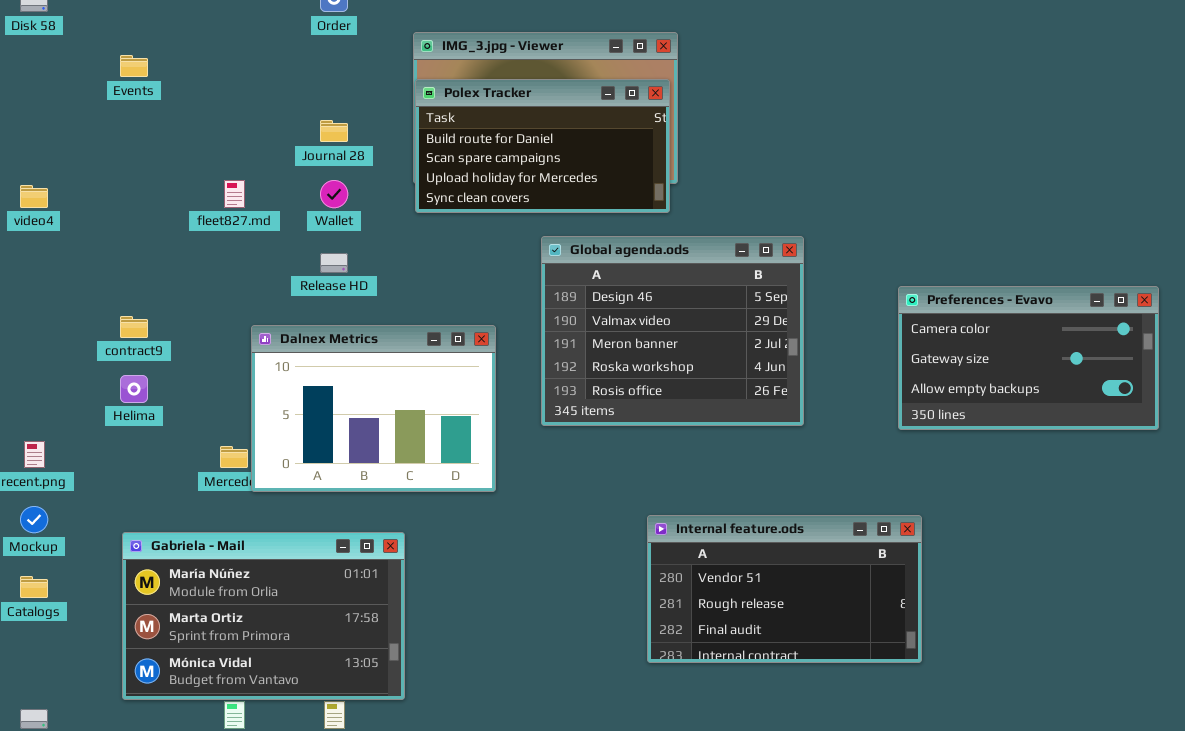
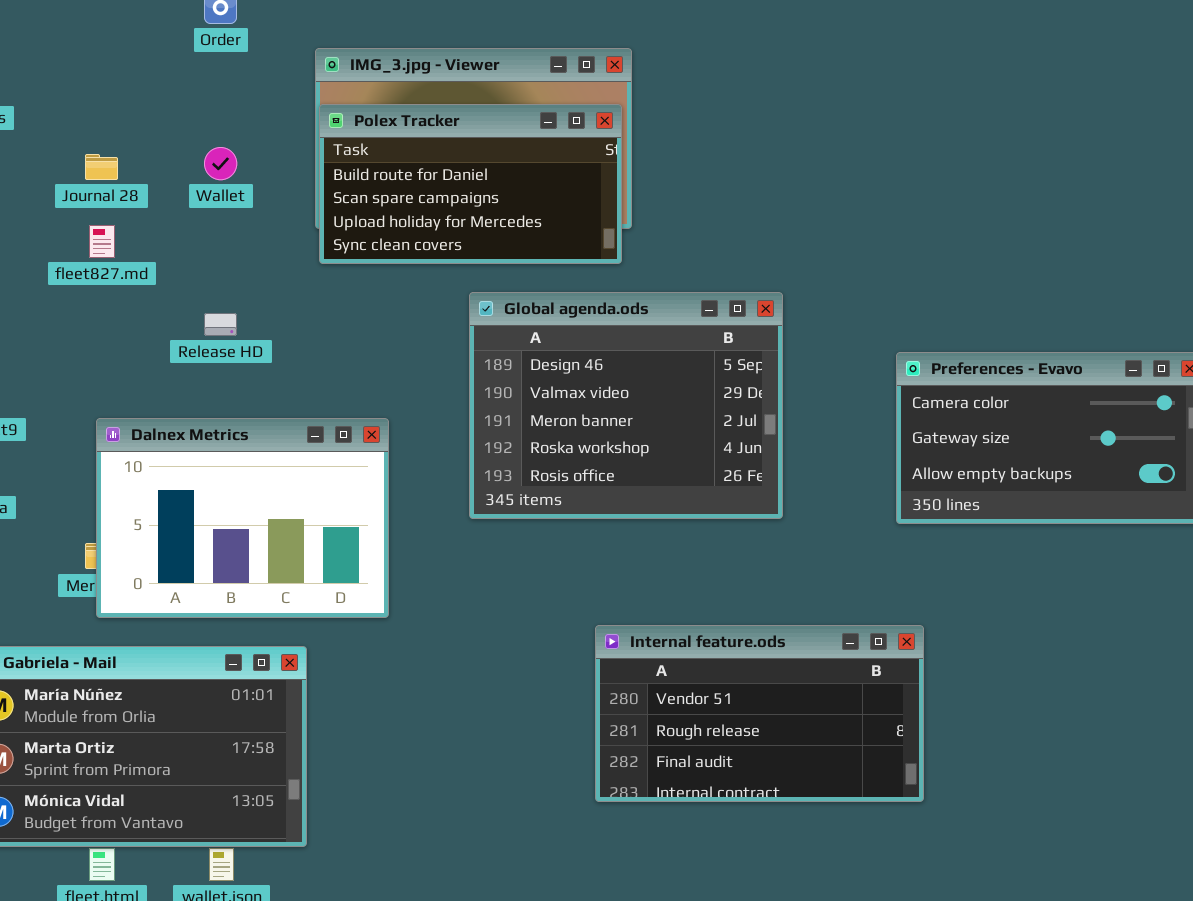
Journal 28: [320,120,348,142] -> [85,154,118,180], moved
Wallet: [320,180,348,208] -> [204,147,237,180], moved
Dalnex Metrics: [251,325,496,492] -> [96,418,389,618], moved

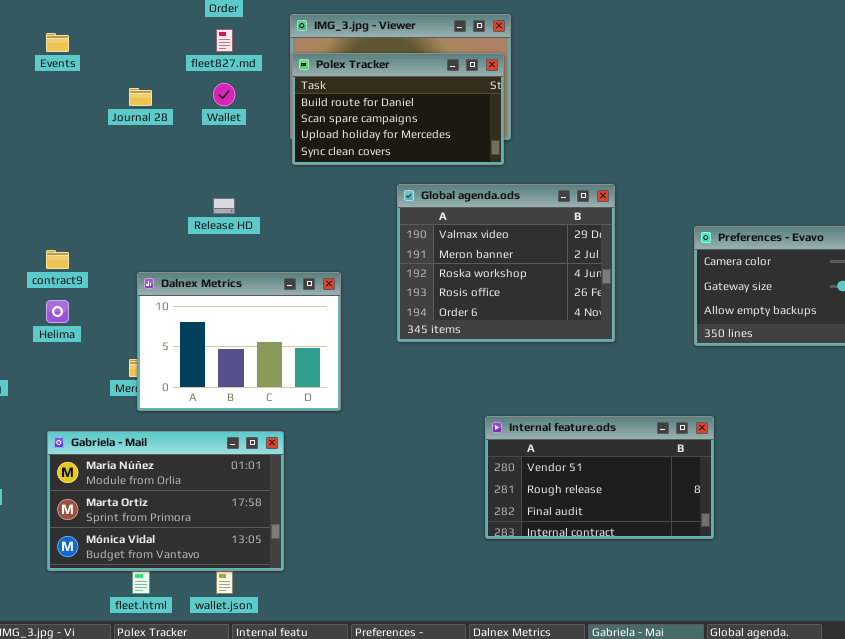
fleet827.md: [89,225,115,258] -> [216,29,233,52], moved
Global agenda.ods: [469,292,783,519] -> [397,184,615,342], scrolled down 1 row

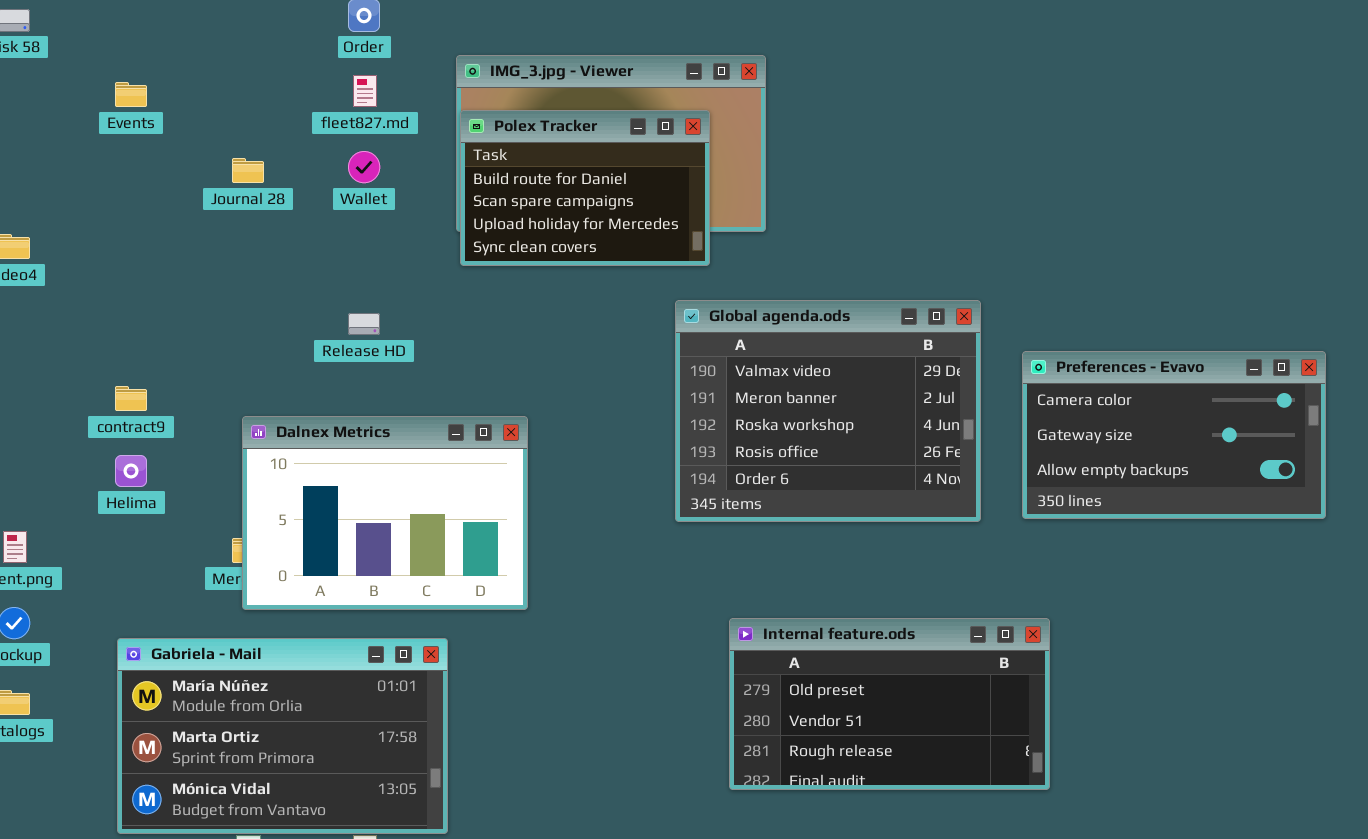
Polex Tracker: [292,53,504,165] -> [460,110,710,266], resized
Global agenda.ods: [397,184,615,342] -> [675,300,981,522], moved
Internal feature.ods: [485,416,714,539] -> [729,618,1050,790], scrolled up 1 row

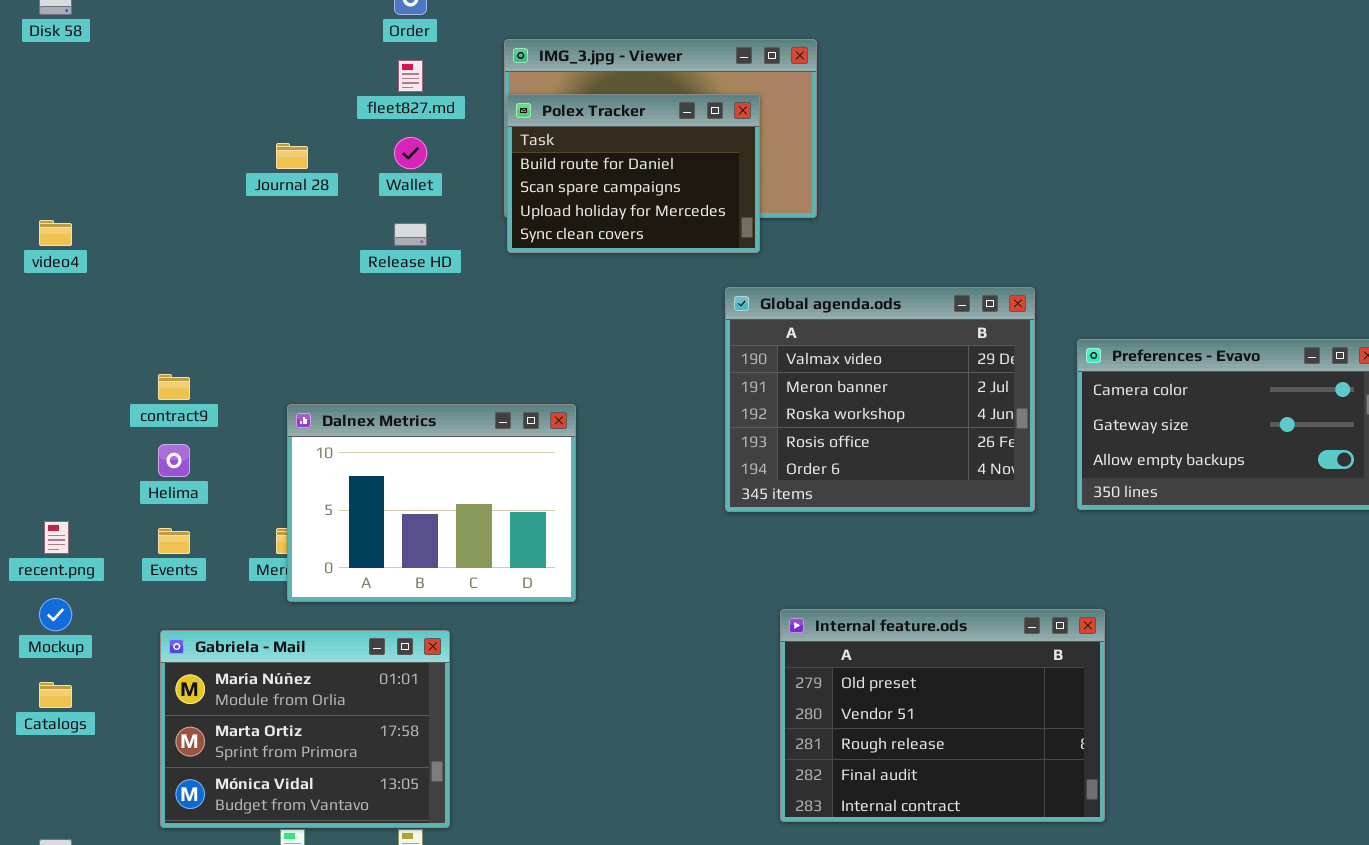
Events: [115,82,147,107] -> [158,528,190,554], moved
Release HD: [348,313,380,335] -> [394,223,427,246], moved
Internal feature.ods: [729,618,1050,790] -> [780,609,1105,822], resized
Gabriela - Mail: [117,638,448,834] -> [160,630,450,828], resized

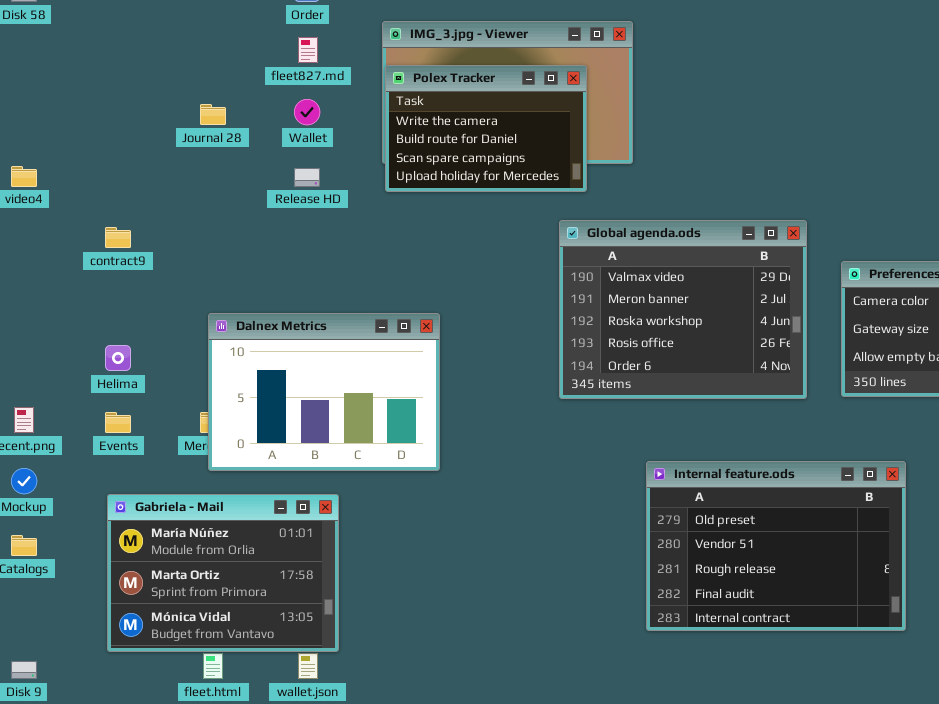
Polex Tracker: [507,94,760,253] -> [385,65,587,192], scrolled up 1 row
contract9: [158,374,190,400] -> [105,227,131,248], moved
Internal feature.ods: [780,609,1105,822] -> [646,461,906,631], moved

